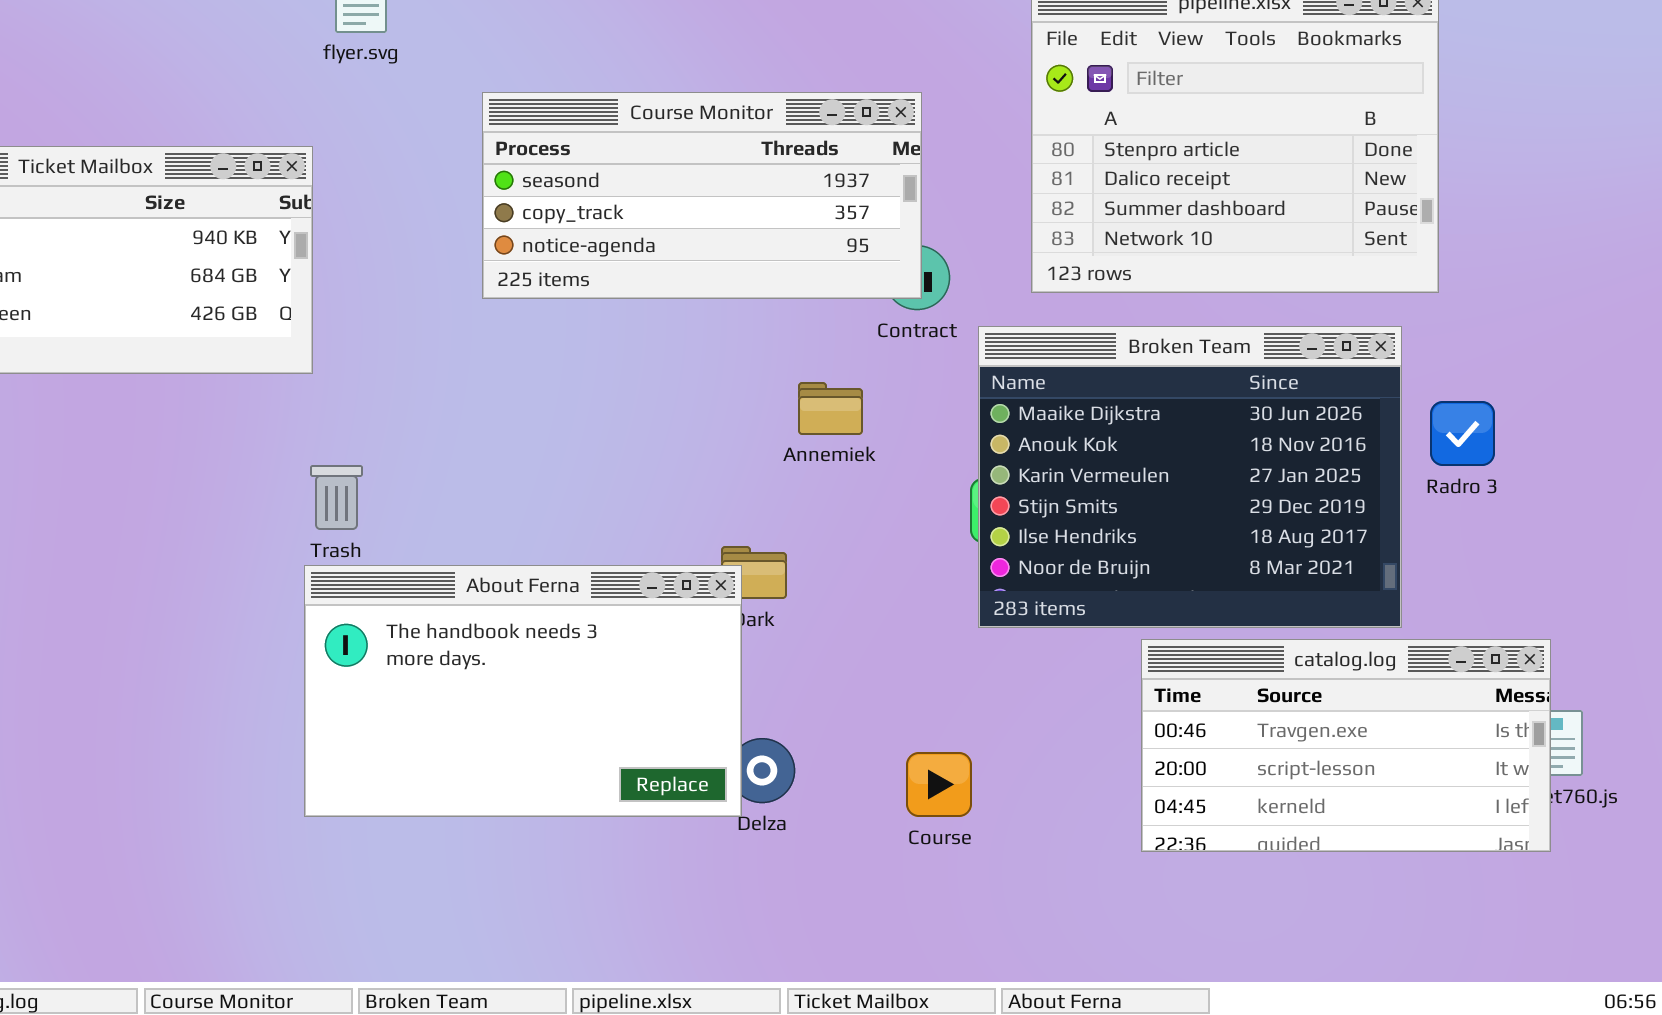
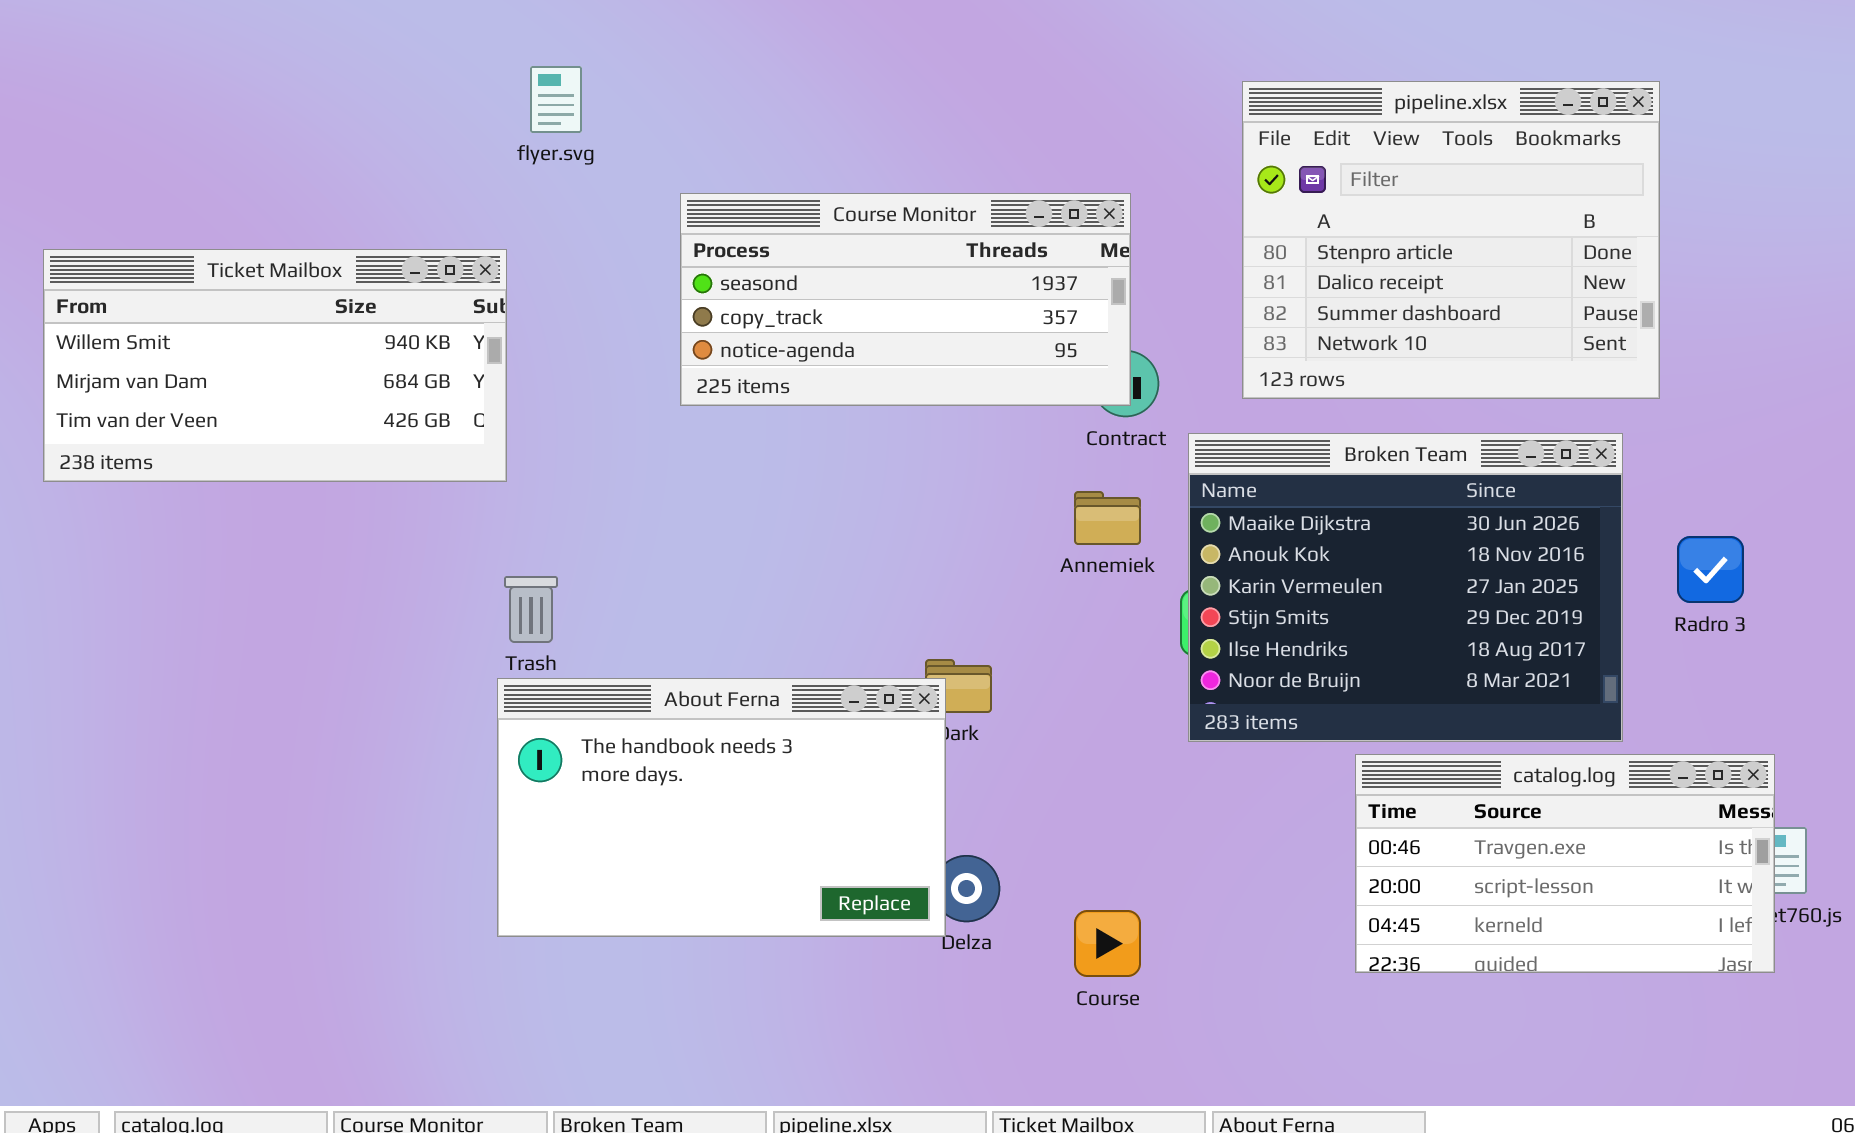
Annemiek: [798,382,863,435] -> [1074,491,1141,545], moved
Radro 3: [1430,401,1495,466] -> [1677,536,1744,603], moved
Course: [906,752,972,817] -> [1074,910,1141,977], moved

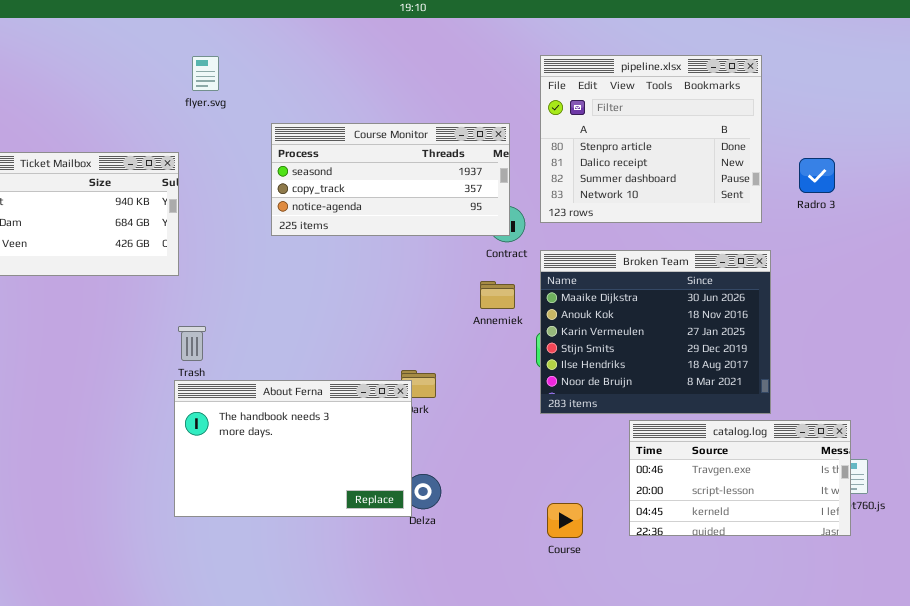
pipeline.xlsx: [1242,81,1660,399] -> [540,55,762,223], moved
Radro 3: [1677,536,1744,603] -> [799,158,835,193], moved
Course: [1074,910,1141,977] -> [547,503,583,538], moved

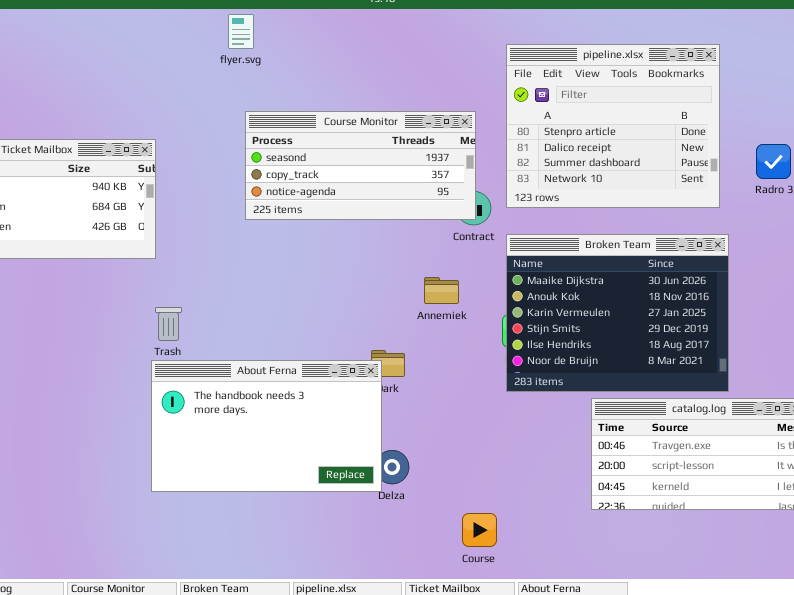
flyer.svg: [192,56,219,91] -> [228,14,254,49], moved
Annemiek: [480,281,515,309] -> [424,277,459,304], moved
Course: [547,503,583,538] -> [462,513,497,547], moved

